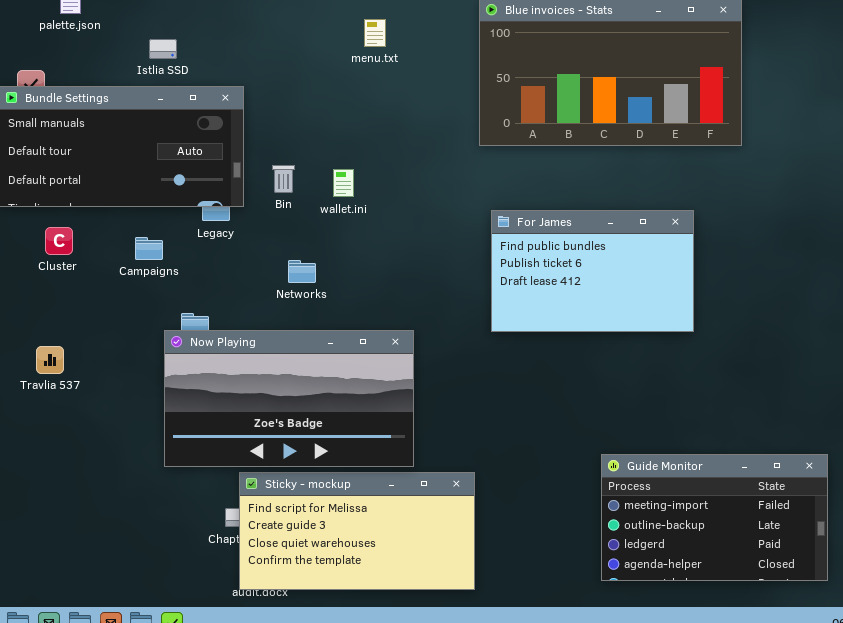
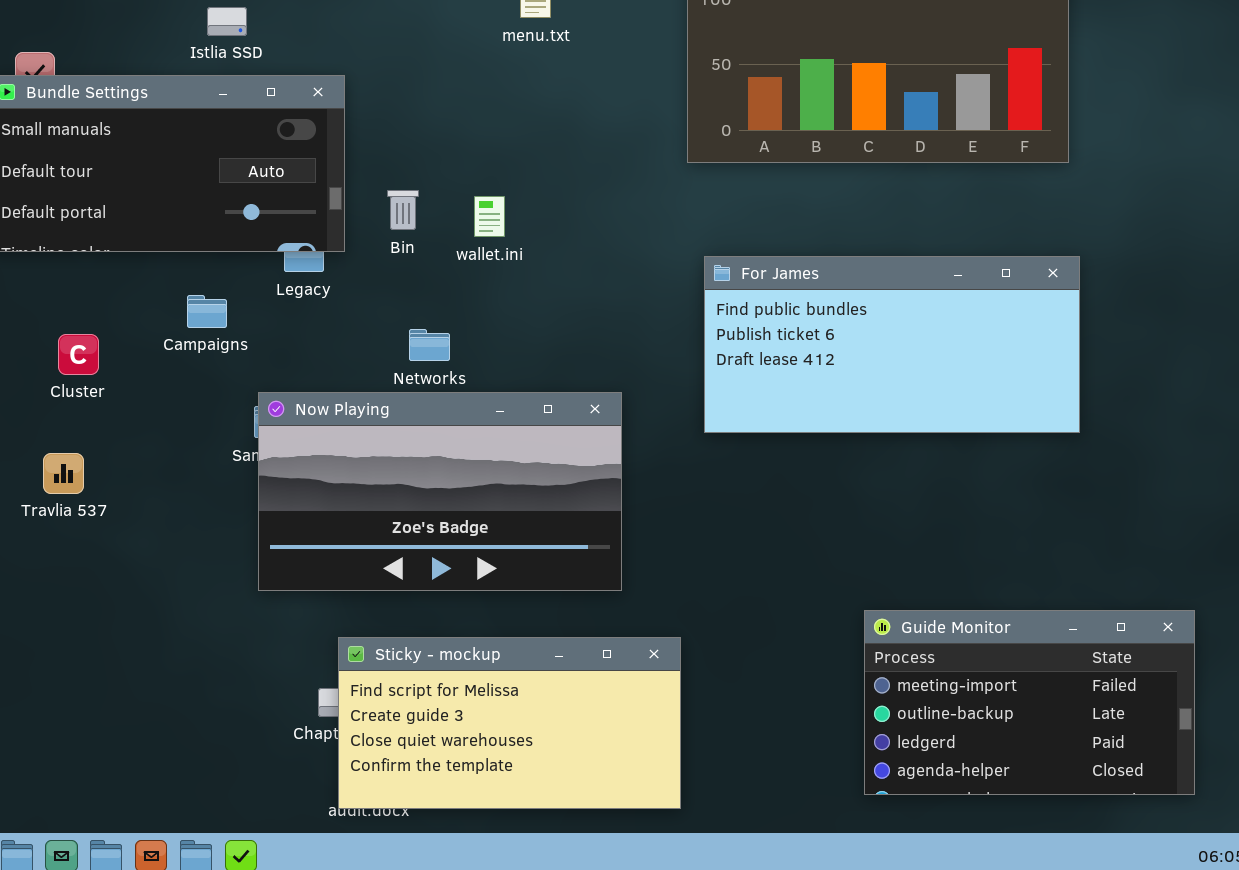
For James: [491,210,694,332] -> [704,256,1080,433], resized
Cluster: [45,227,73,255] -> [58,334,99,375], moved
Now Playing: [164,330,414,467] -> [258,392,622,591], moved

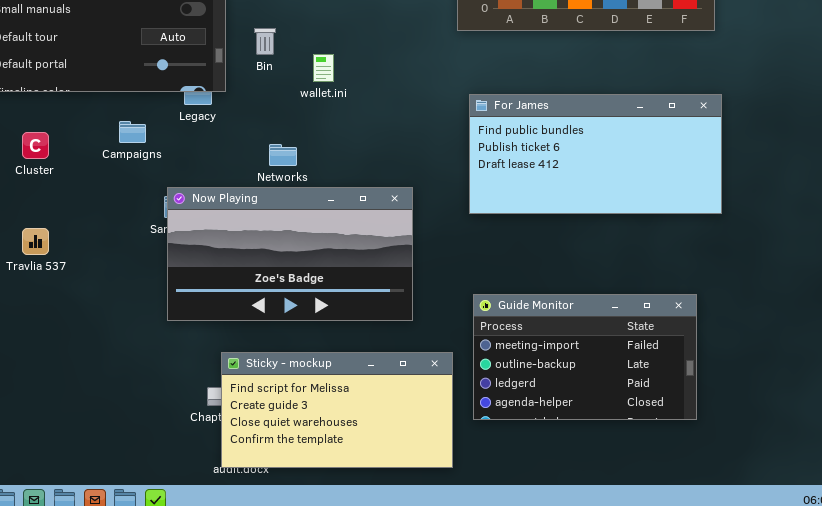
Bin: [387,190,419,230] -> [254,28,276,55], moved
Cluster: [58,334,99,375] -> [22,132,49,159], moved
Guide Monitor: [864,610,1195,795] -> [473,294,697,420], moved

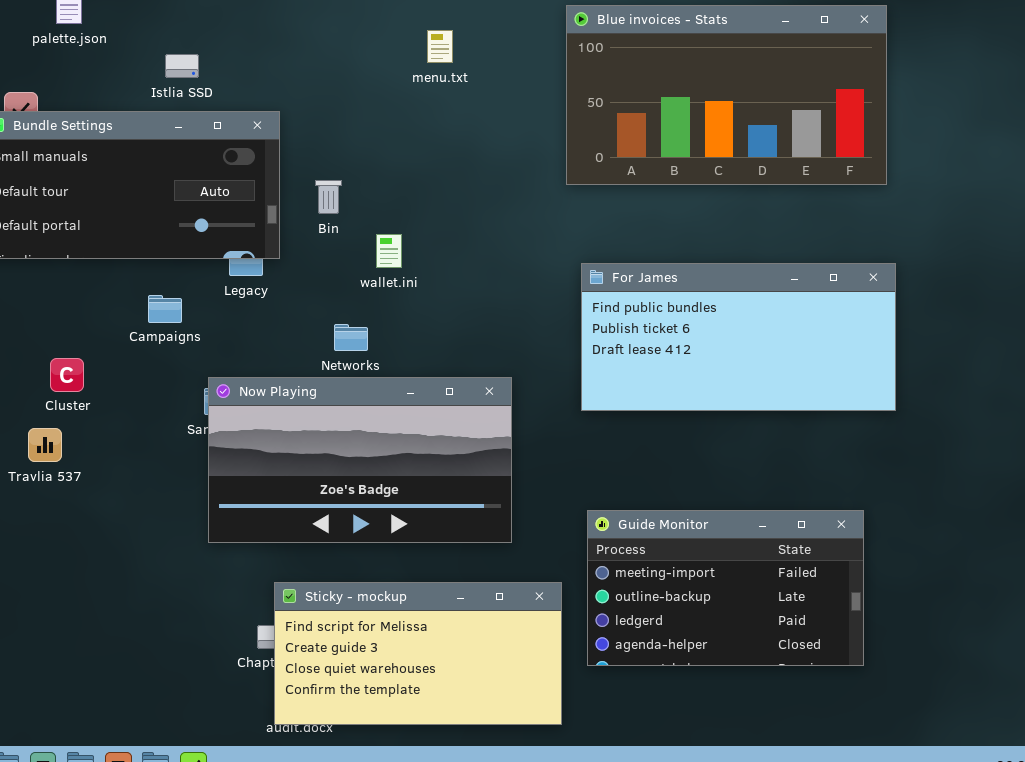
wallet.ini: [313,54,334,82] -> [376,234,402,268], moved
Cluster: [22,132,49,159] -> [50,358,84,392], moved

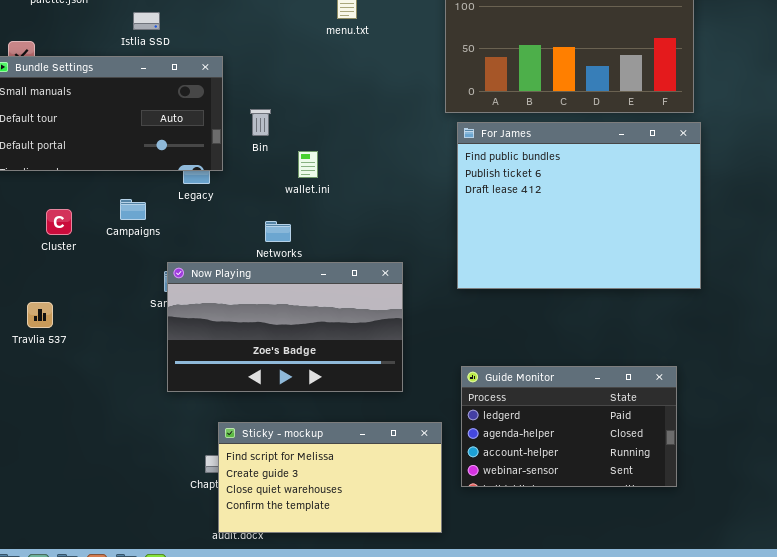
For James: [581,263,896,411] -> [457,122,701,289], resized
Cluster: [50,358,84,392] -> [46,209,72,235], moved
Guide Monitor: [587,510,864,666] -> [461,366,677,487], scrolled down 2 rows

